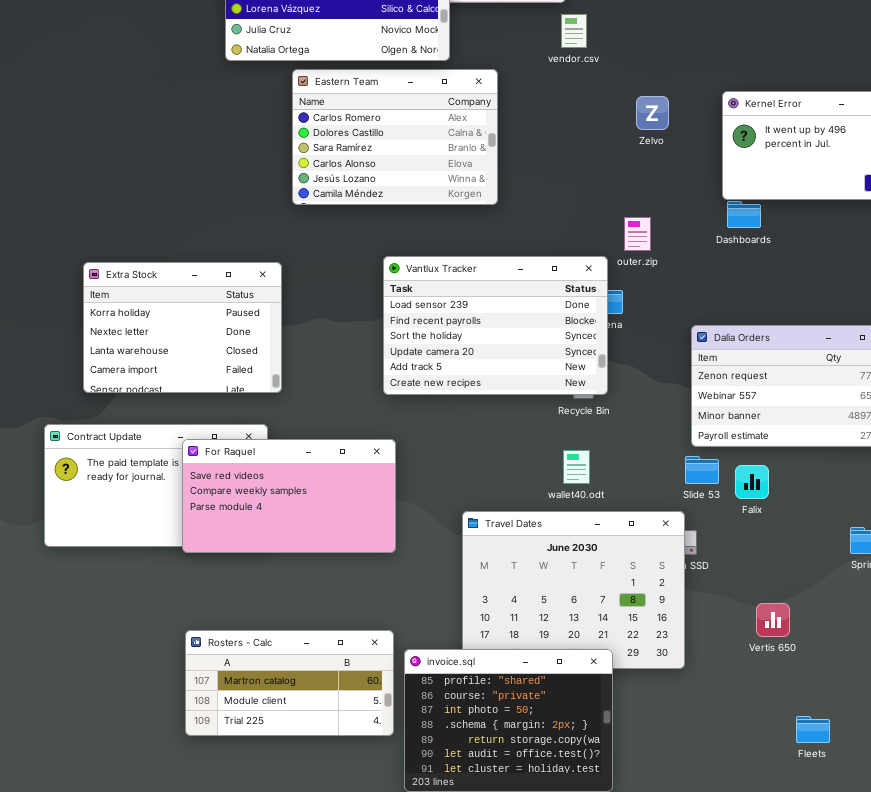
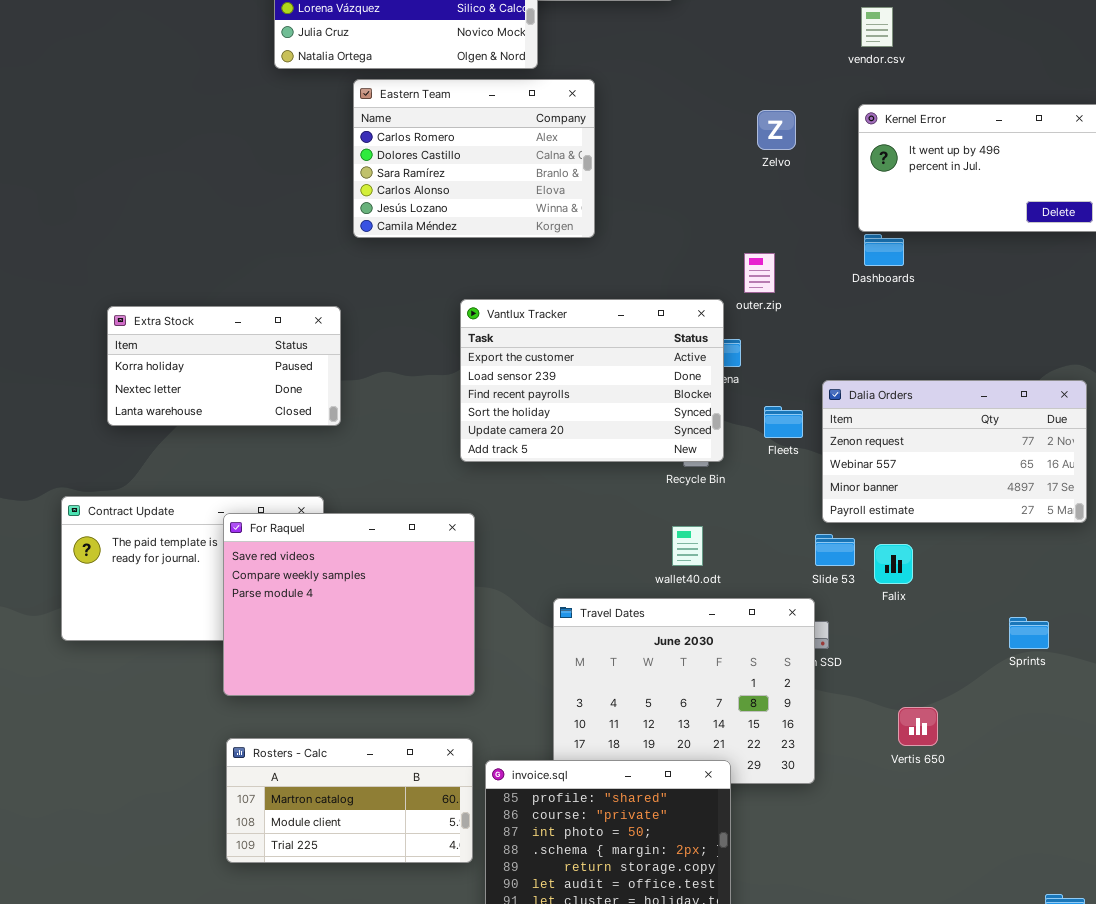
vendor.csv: [561,14,587,48] -> [861,7,893,47], moved
Vantlux Tracker: [383,256,608,395] -> [460,299,724,462], scrolled up 1 row
Extra Stock: [83,262,282,393] -> [107,306,341,426], resized
For Raquel: [182,439,396,553] -> [223,513,475,696], resized
Fleets: [796,716,830,743] -> [764,406,803,438], moved

